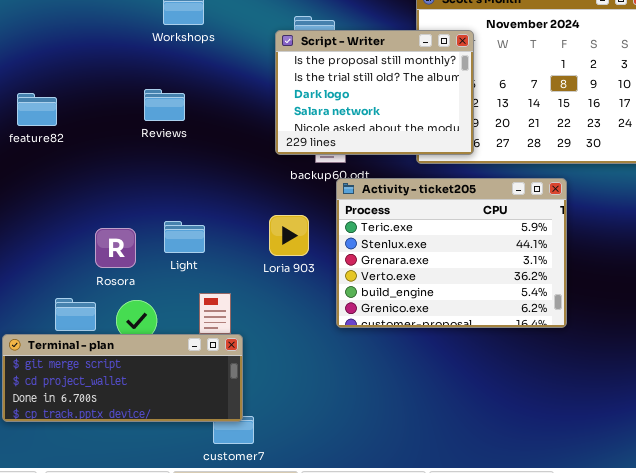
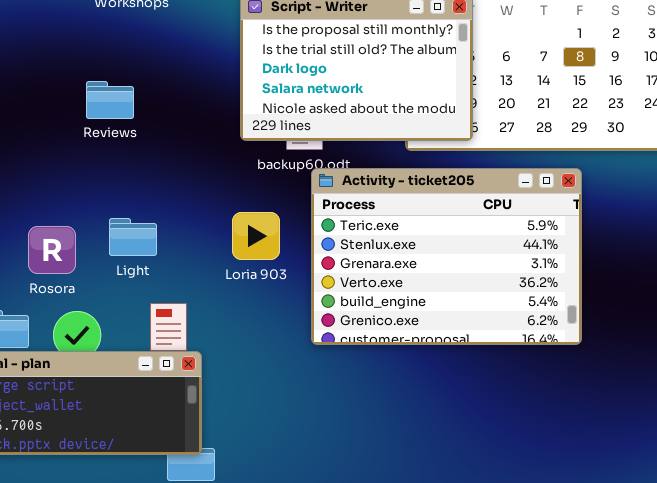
Reviews: [144,89,185,121] -> [86,81,134,119], moved

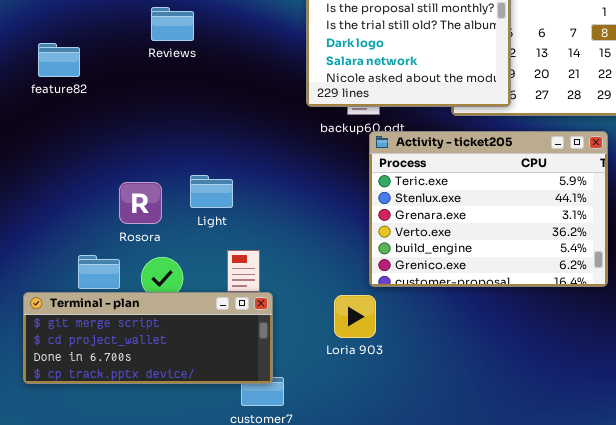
Reviews: [86,81,134,119] -> [151,7,194,41], moved
Loria 903: [232,212,280,260] -> [334,295,376,338], moved

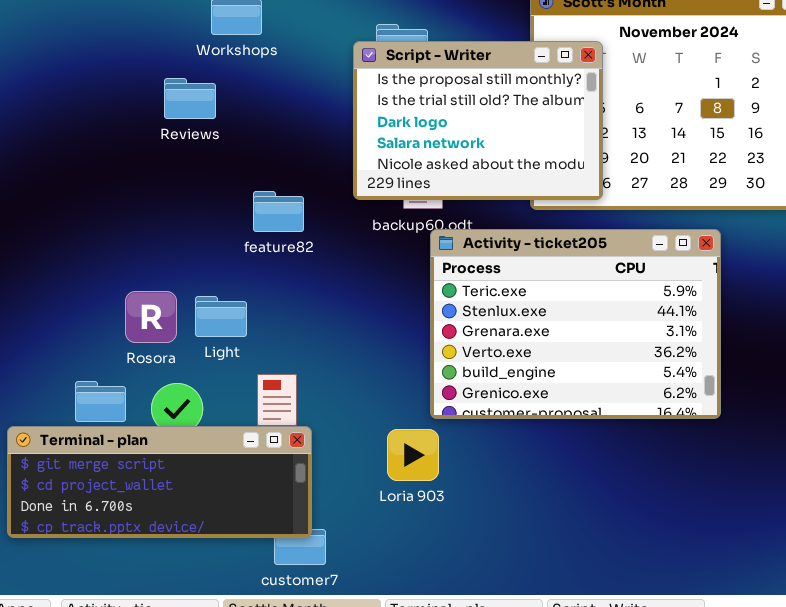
feature82: [38,43,80,77] -> [253,191,304,232], moved
Light: [190,175,233,208] -> [195,296,247,337], moved

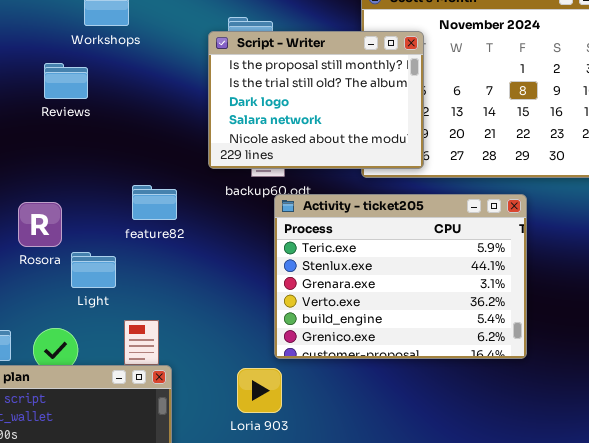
feature82: [253,191,304,232] -> [132,185,177,220], moved
Rosora: [125,291,177,343] -> [18,202,62,247], moved

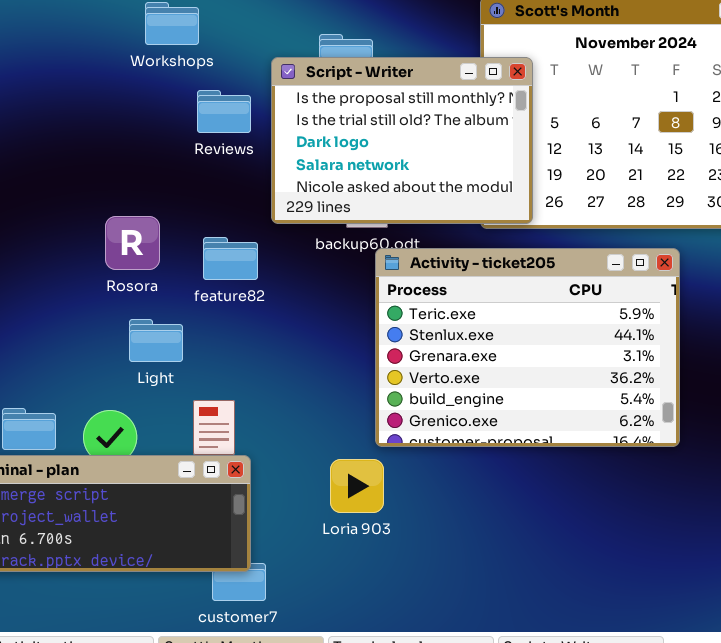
Script - Writer: [208,31,424,169] -> [271,57,533,224], moved
Reviews: [44,63,88,99] -> [197,90,251,133], moved
Rosora: [18,202,62,247] -> [105,216,160,270], moved

